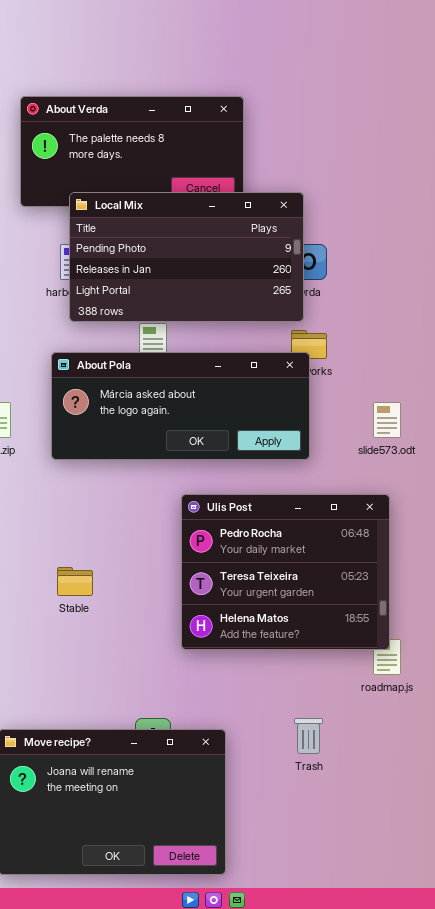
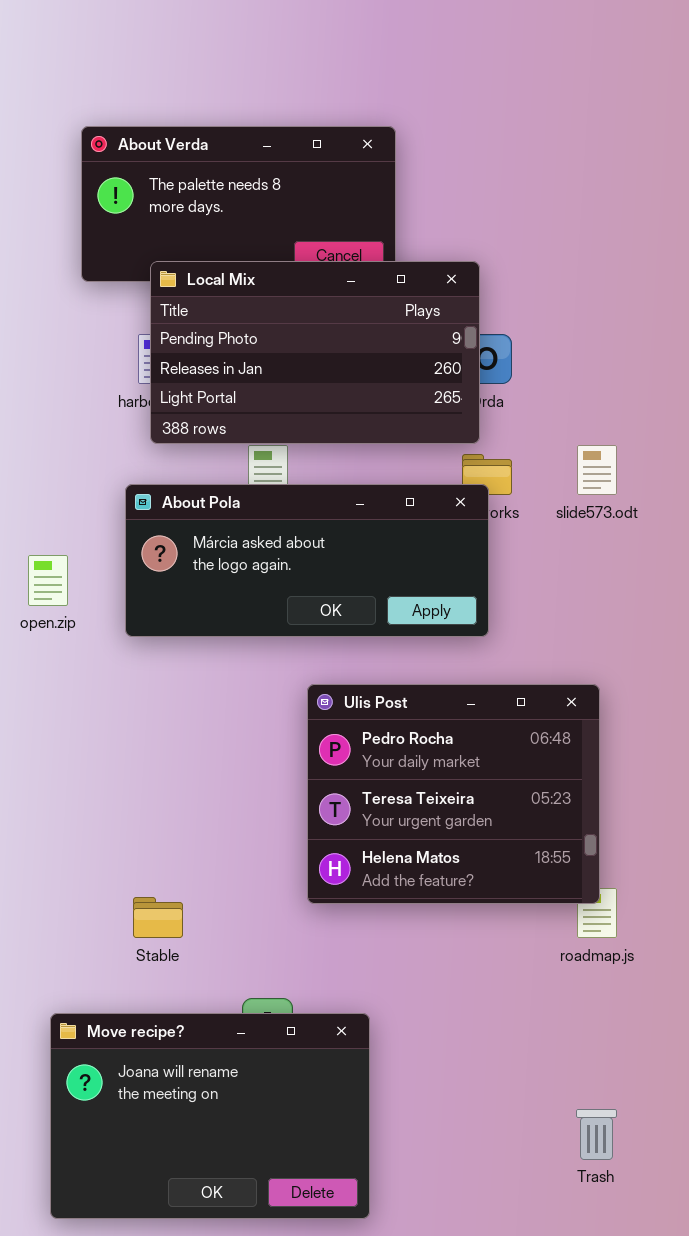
slide573.odt: [373,402,401,438] -> [577,445,617,495], moved
Stable: [57,567,93,596] -> [133,897,183,938], moved
Trash: [294,718,323,754] -> [576,1109,617,1160], moved

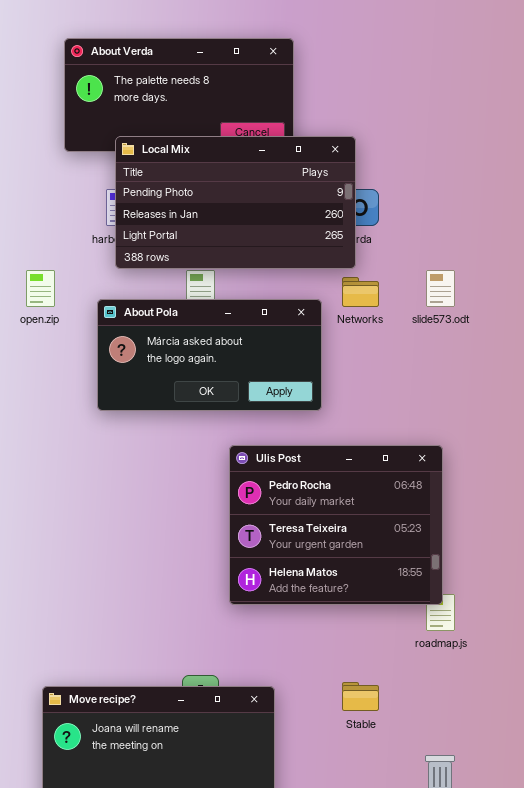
About Pola: [125,484,489,637] -> [97,299,322,411], resized
open.zip: [28,555,68,606] -> [26,270,55,307], moved
Stable: [133,897,183,938] -> [342,682,379,711], moved

